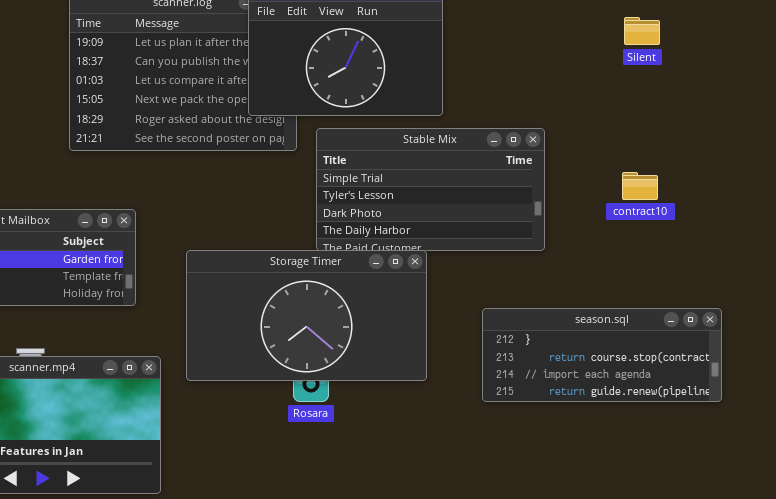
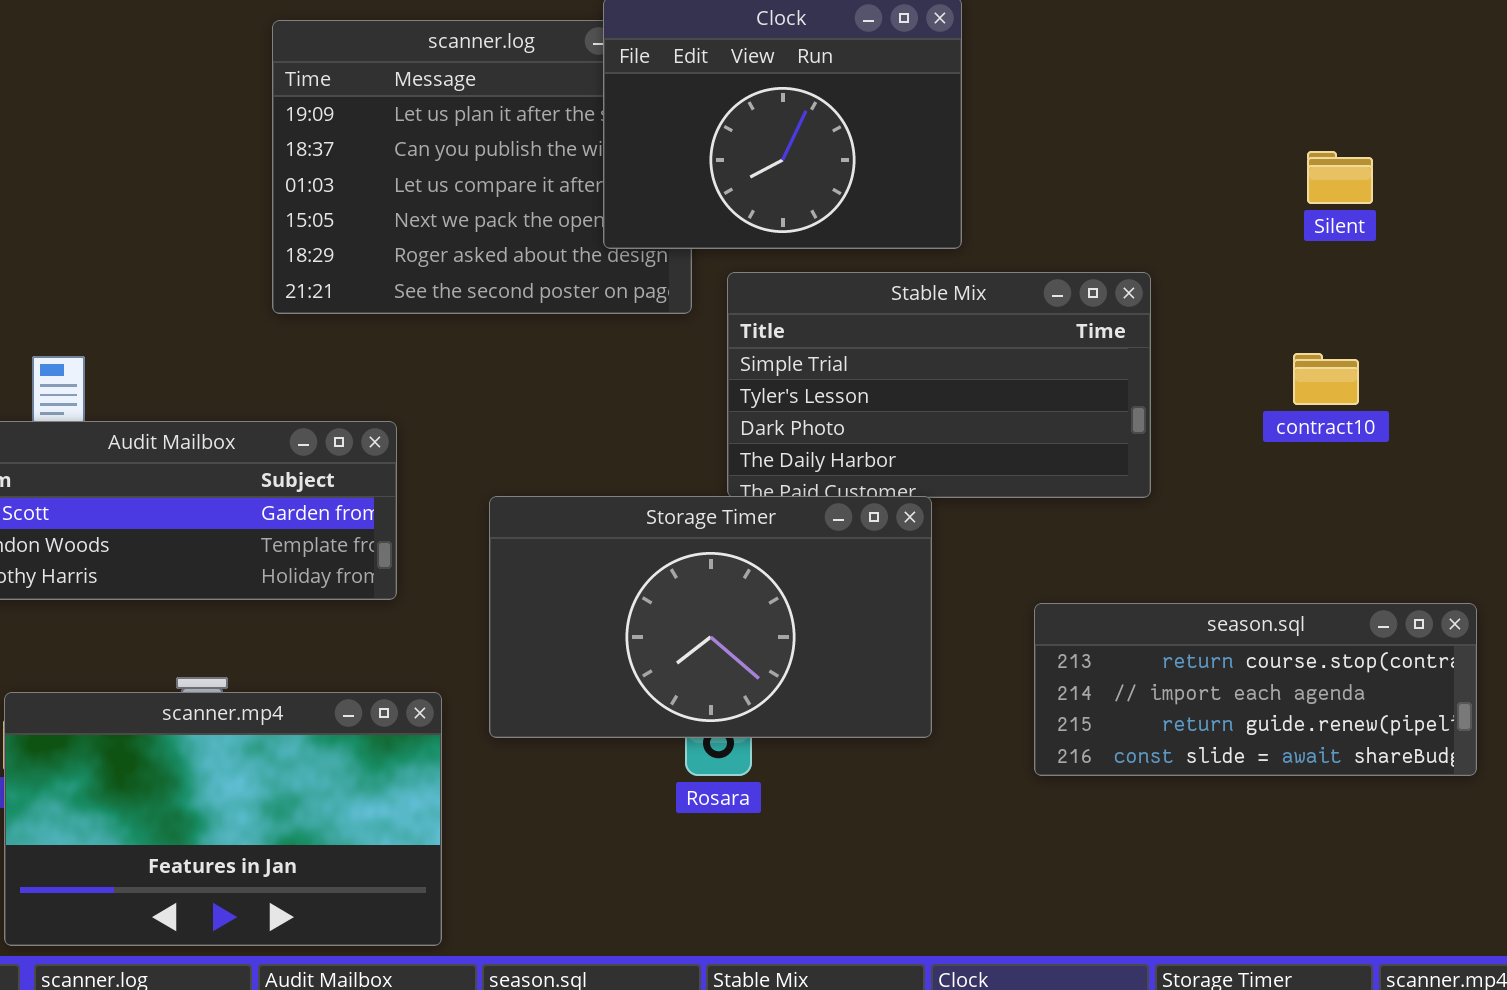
Silent: [624,17,660,45] -> [1307,151,1373,204], moved
season.sql: [482,308,722,402] -> [1034,603,1477,776], scrolled down 1 row

